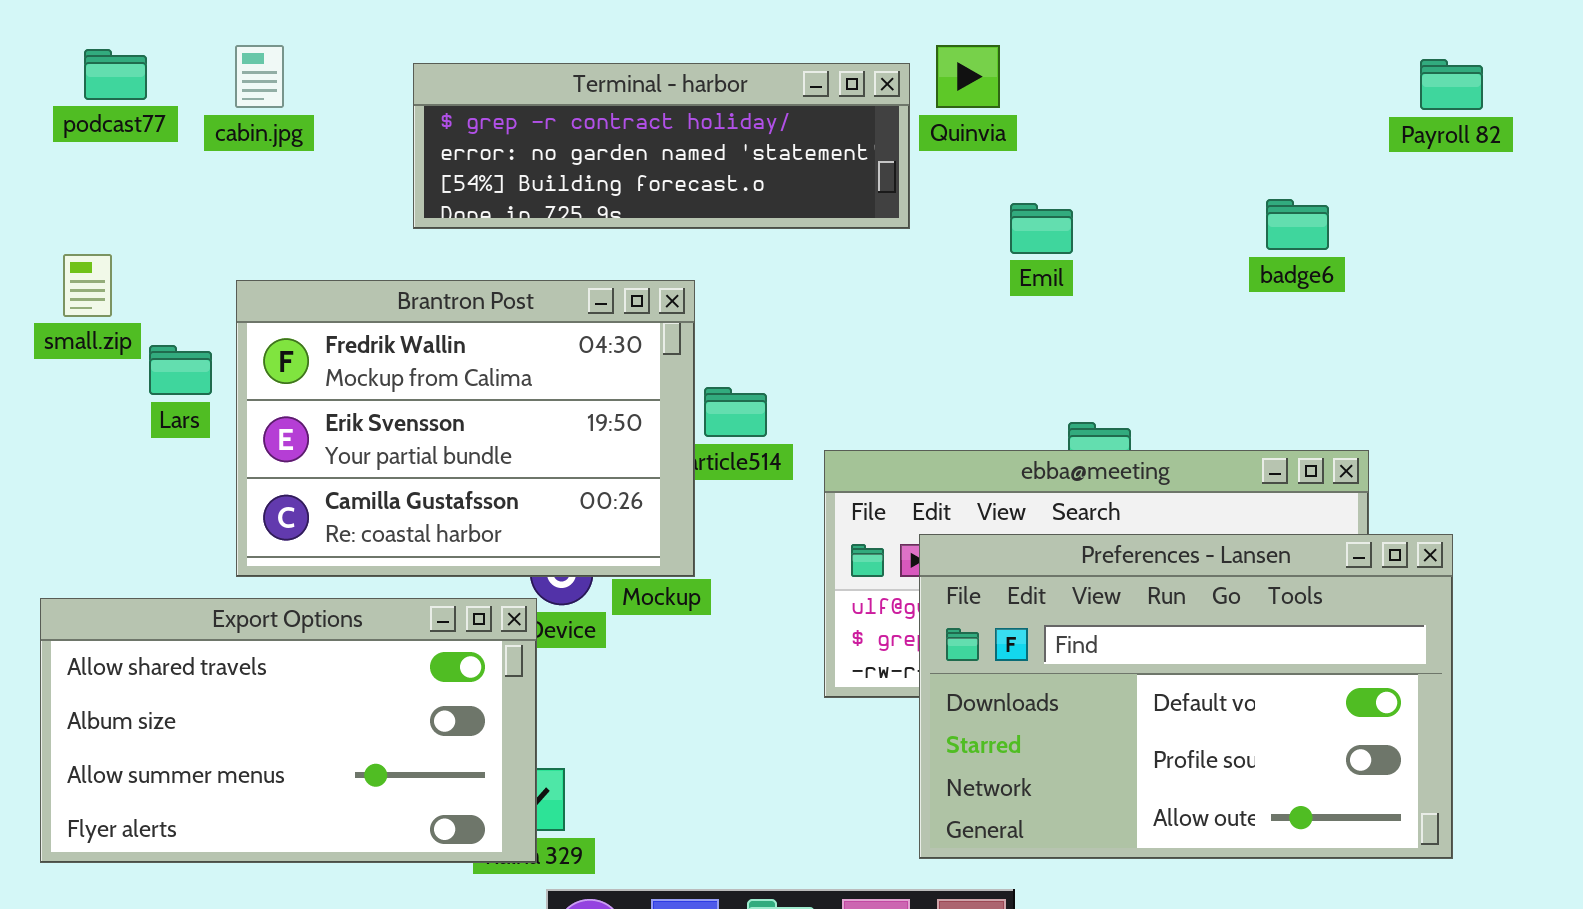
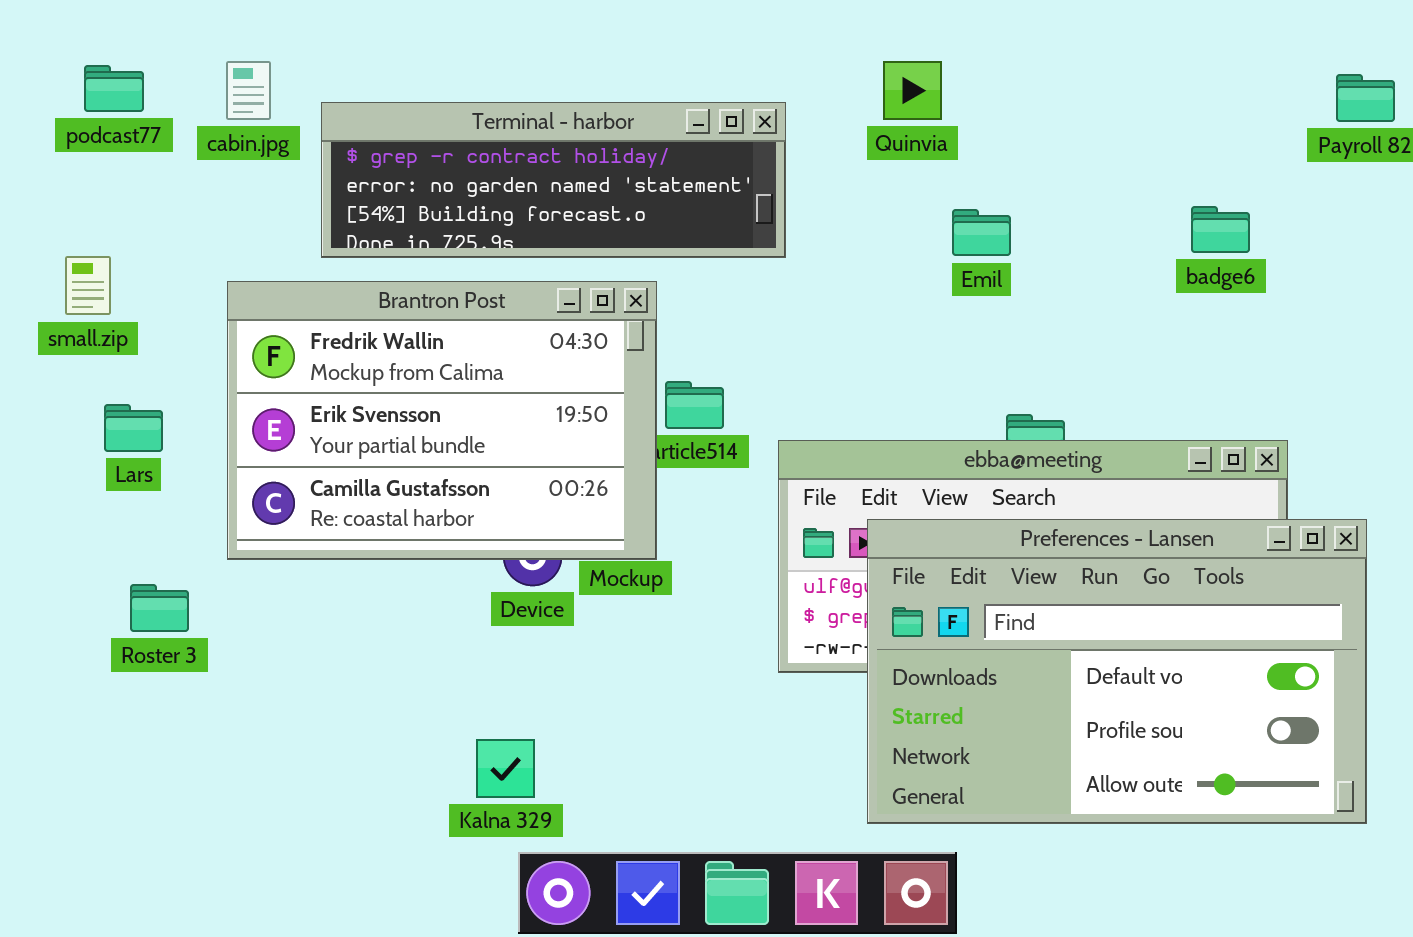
Terminal - harbor: [413,63,910,229] -> [321,102,786,258], moved
Lars: [149,345,212,395] -> [104,404,163,452], moved
Export Options: [40,598,537,863] -> none, closed

